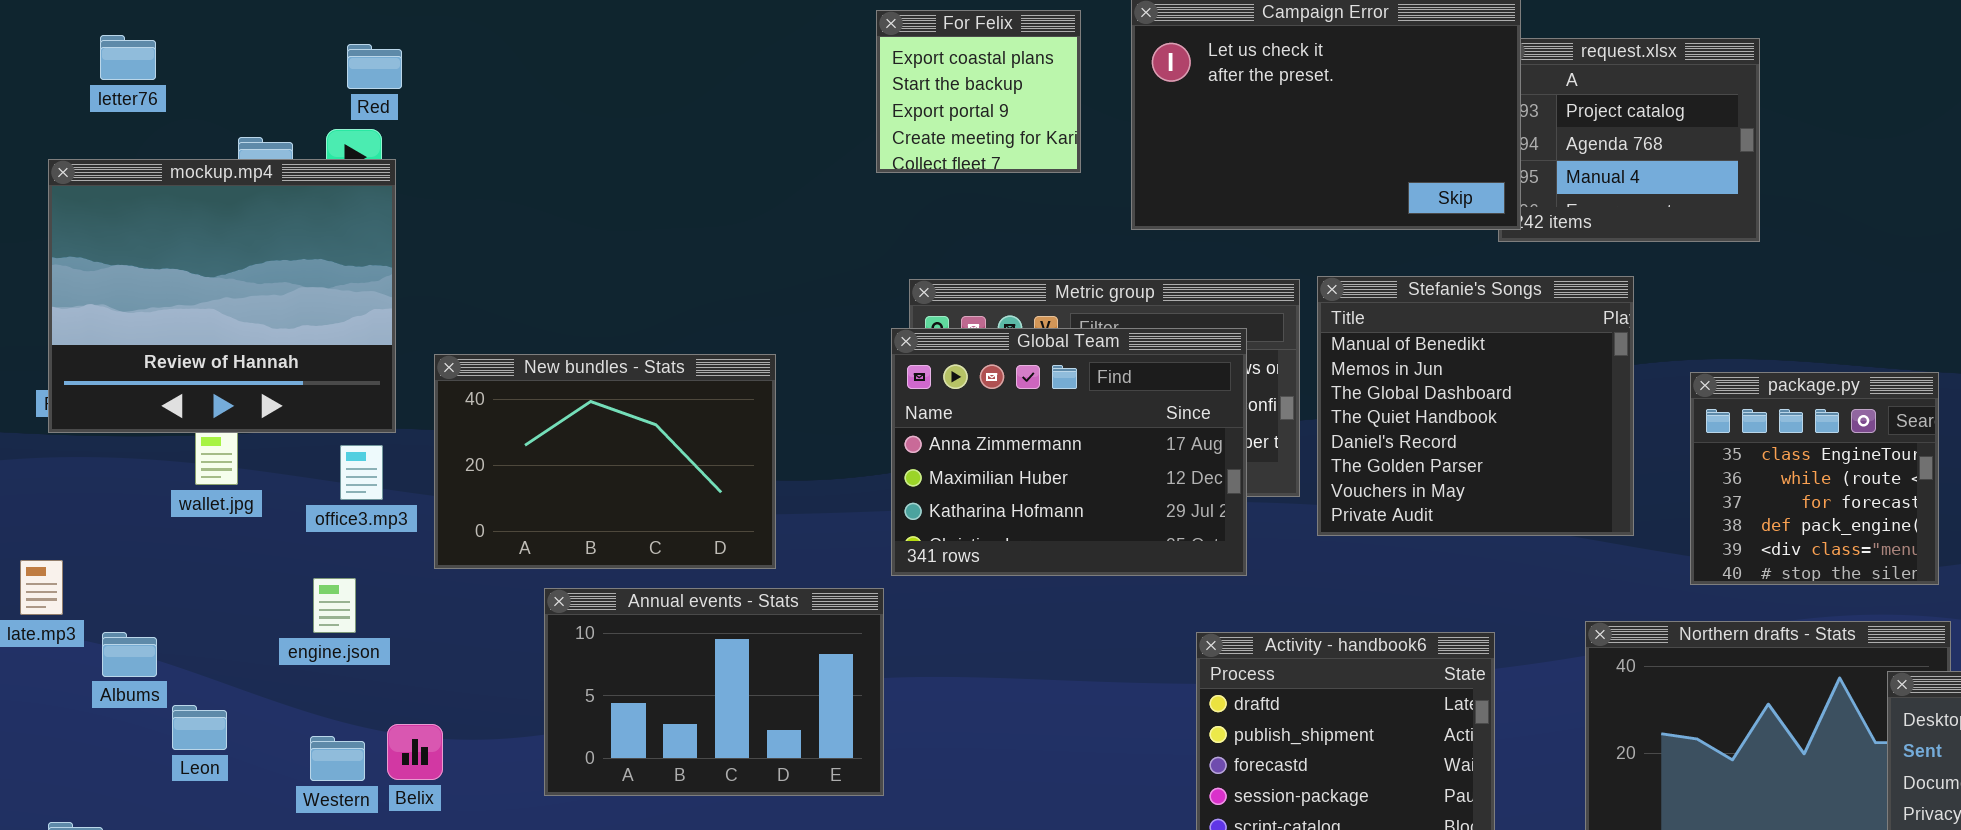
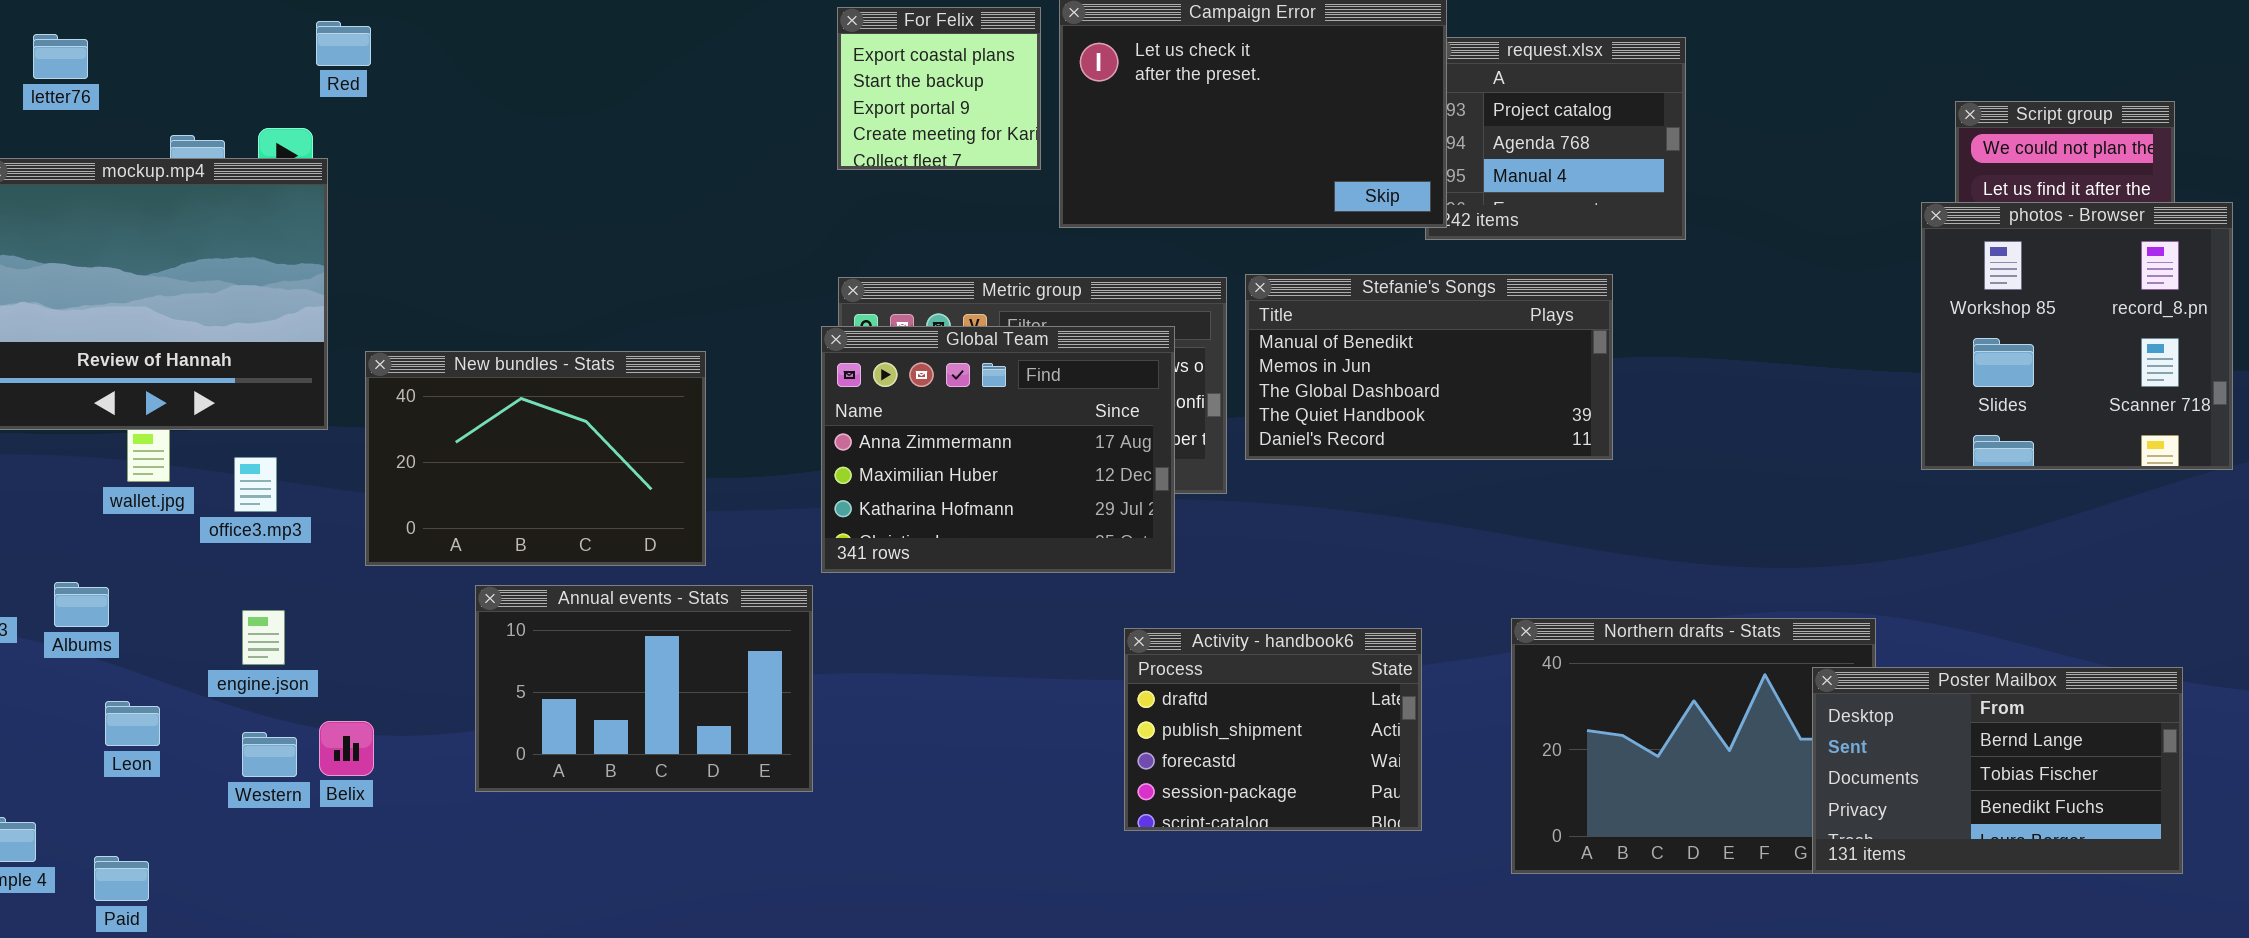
For Felix: [876,10,1081,173] -> [837,7,1041,170], moved
Red: [347,44,402,89] -> [316,21,371,66], moved
Stefanie's Songs: [1317,276,1634,536] -> [1245,274,1613,460], resized
package.py: [1690,372,1939,585] -> none, closed
office3.mp3: [340,445,383,500] -> [234,457,277,512], moved
engine.json: [313,578,356,633] -> [242,610,285,665], moved
Albums: [102,632,157,677] -> [54,582,109,627], moved

